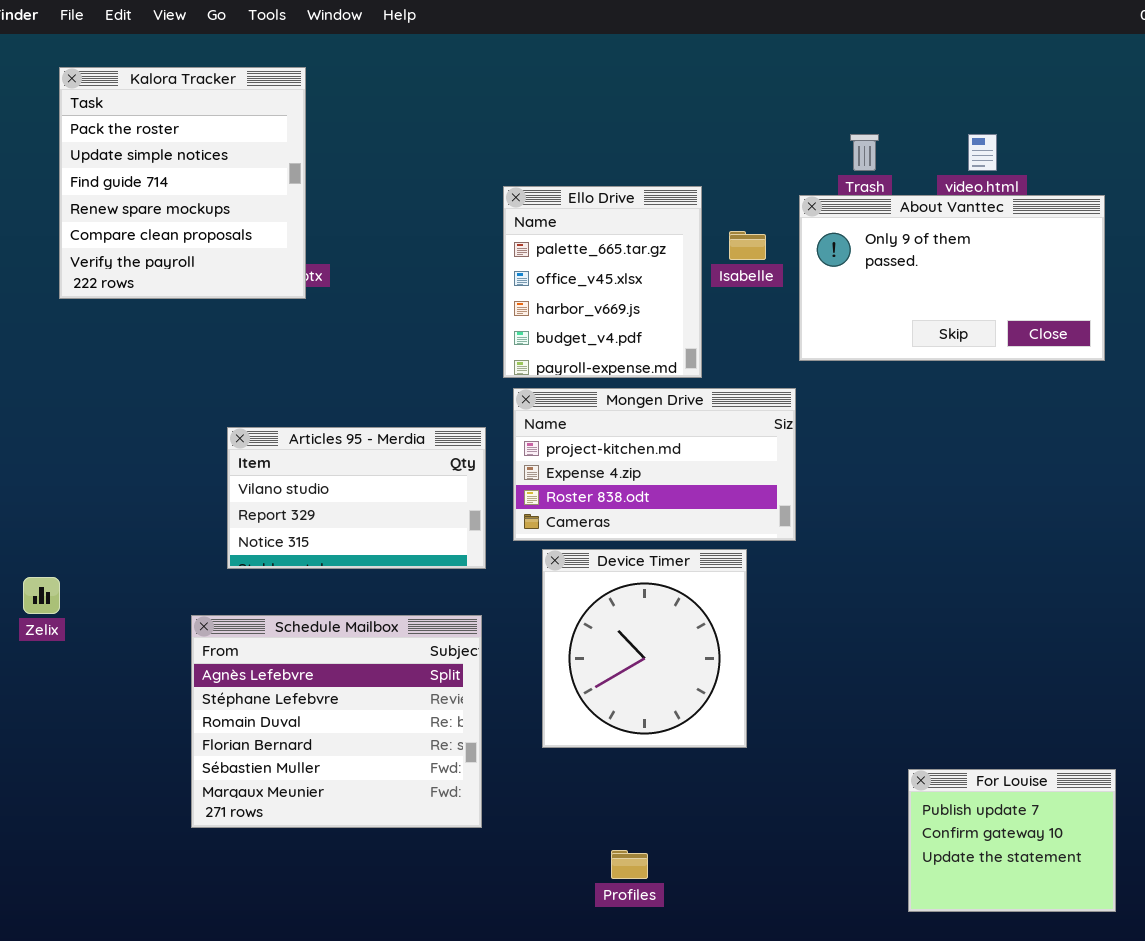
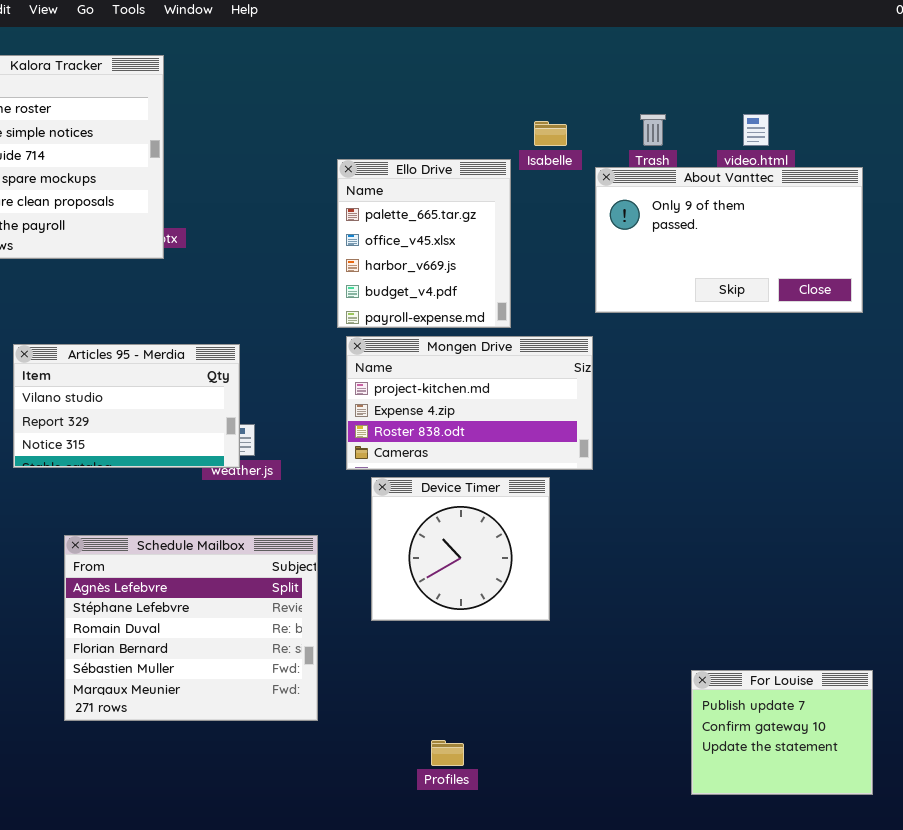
Isabelle: [729,231,766,260] -> [534,121,567,146], moved
Articles 95 - Merdia: [227,427,486,569] -> [13,344,240,468], moved
Device Timer: [542,549,747,748] -> [371,477,550,621], resized

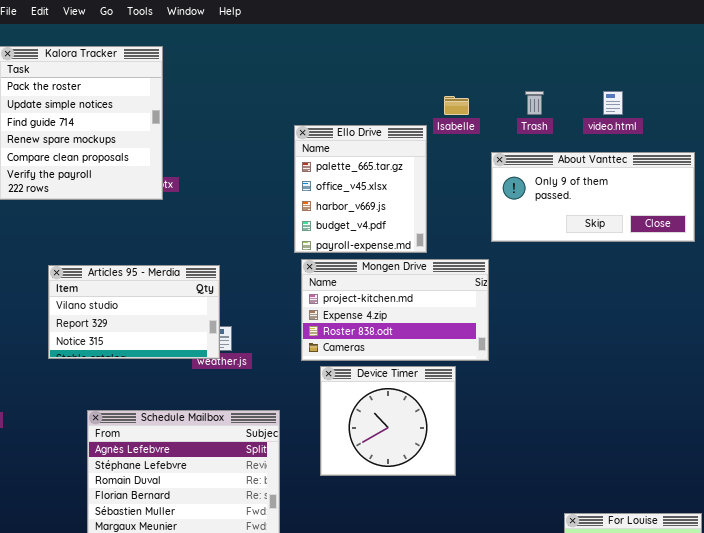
About Vanttec: [595,167,863,313] -> [491,152,695,242], resized

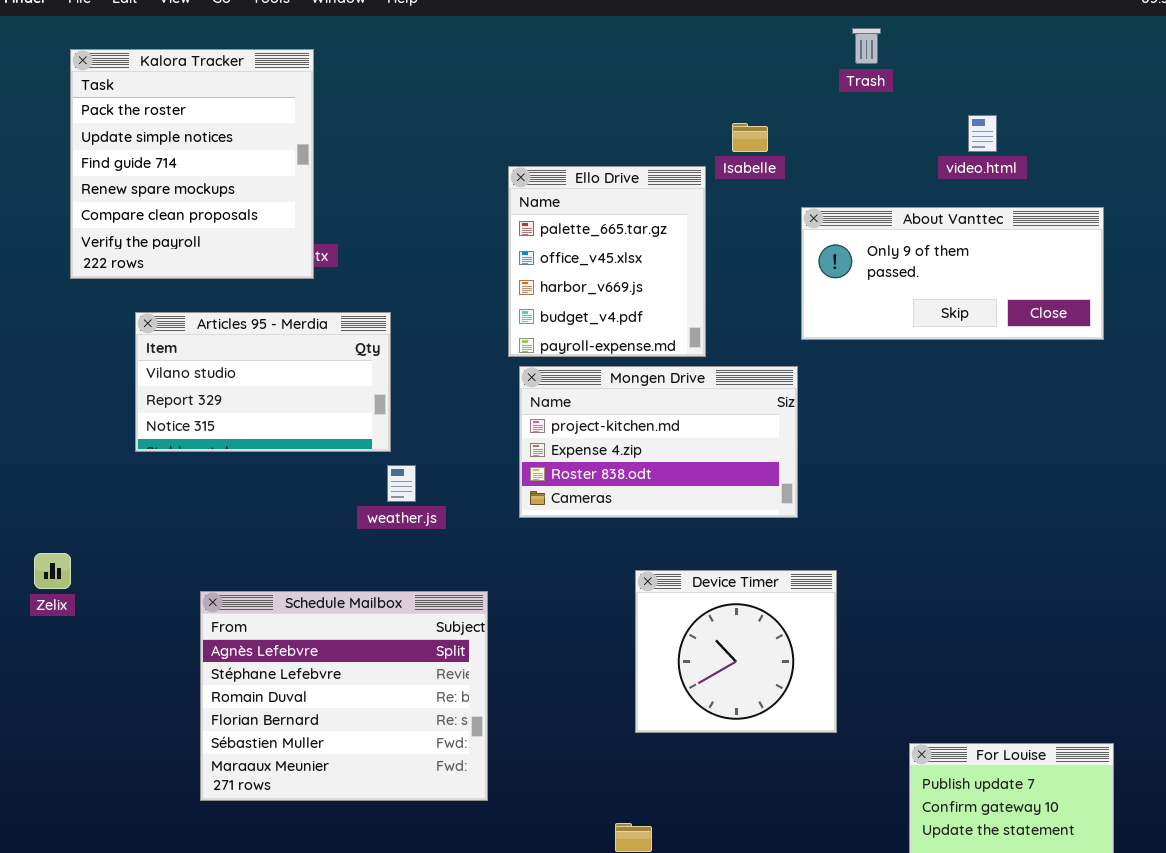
Trash: [525,91,544,115] -> [852,28,881,64], moved
Articles 95 - Merdia: [48,265,220,359] -> [135,312,391,452], moved
Device Timer: [320,366,456,476] -> [635,570,837,733], moved

